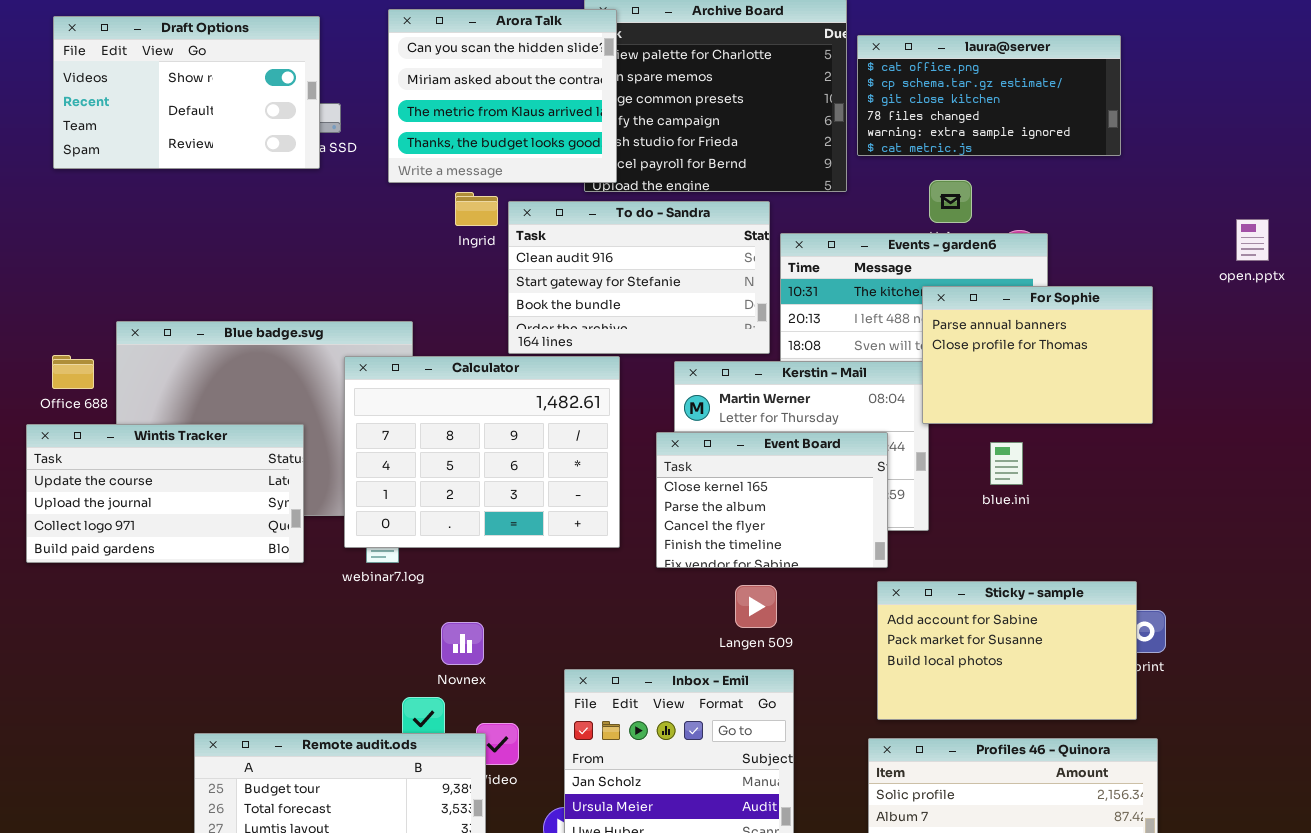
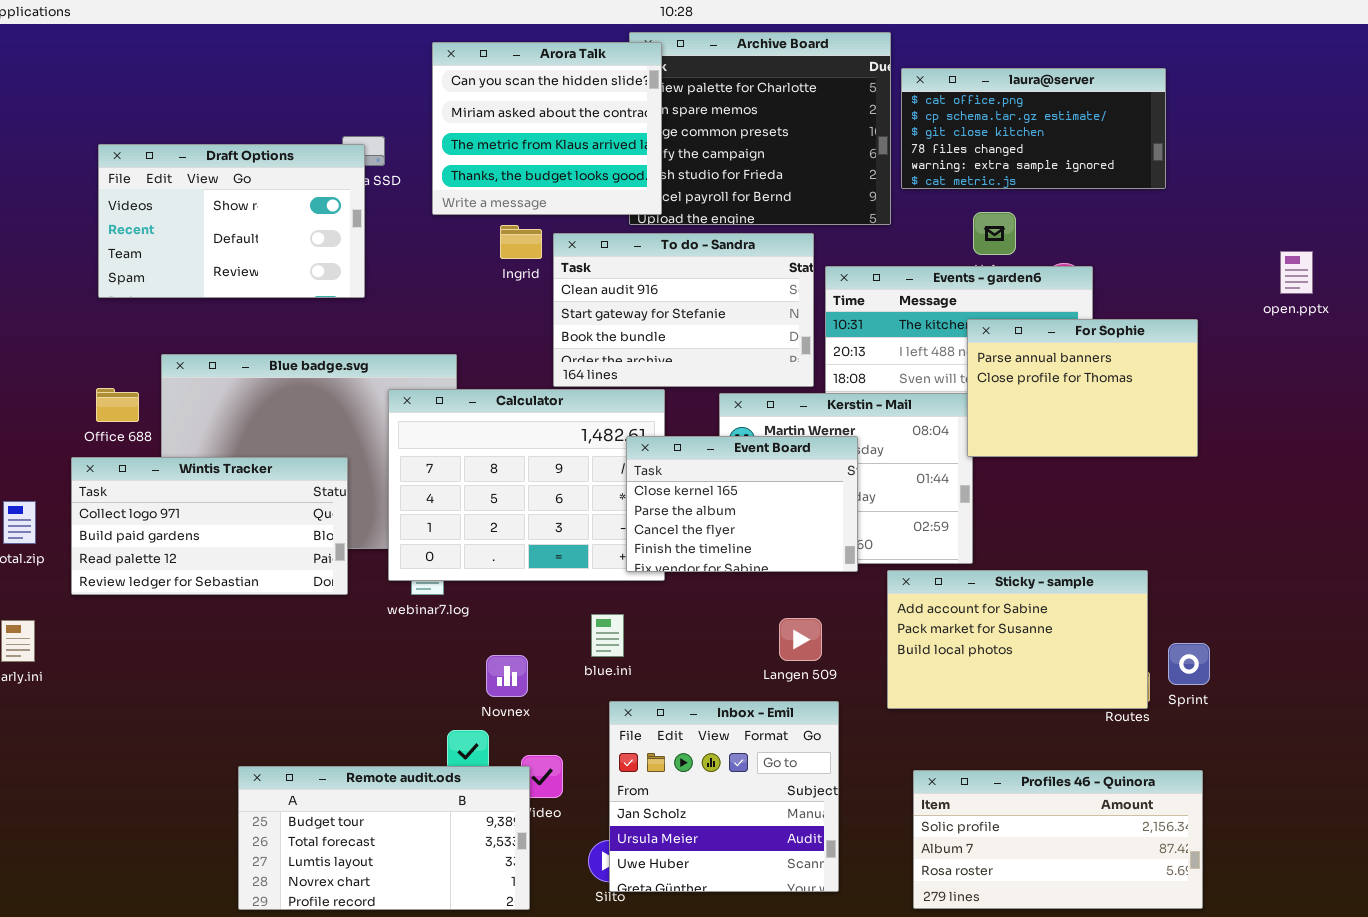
Draft Options: [53,16,320,169] -> [98,144,365,298], moved
Wintis Tracker: [26,424,304,563] -> [71,457,348,595], scrolled down 2 rows
Event Board: [656,432,888,568] -> [626,436,858,572], moved
blue.ini: [990,442,1023,485] -> [591,614,624,657], moved
Sticky - sample: [877,581,1137,720] -> [887,570,1148,709], moved

